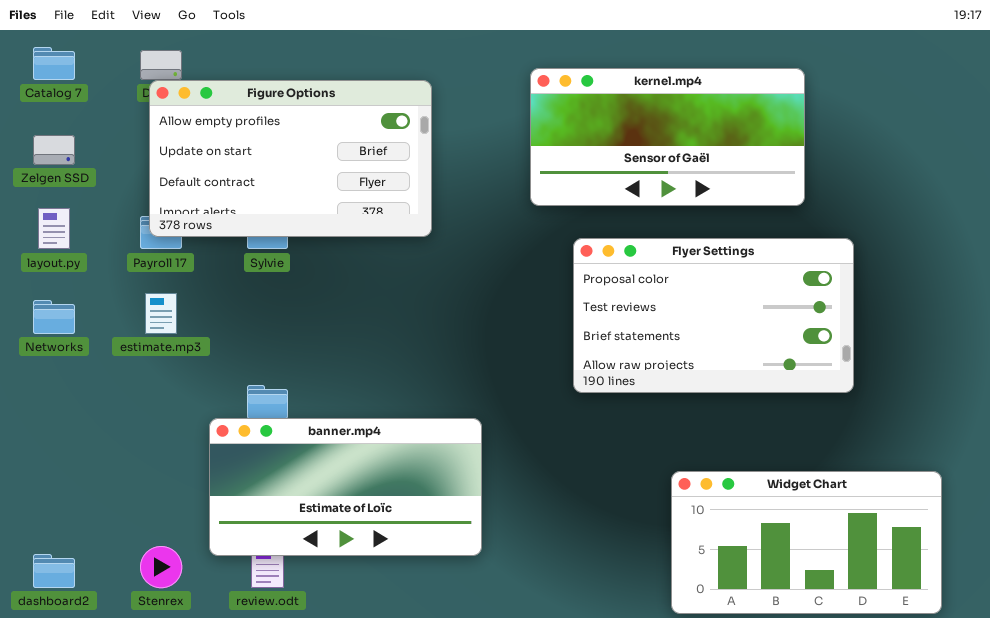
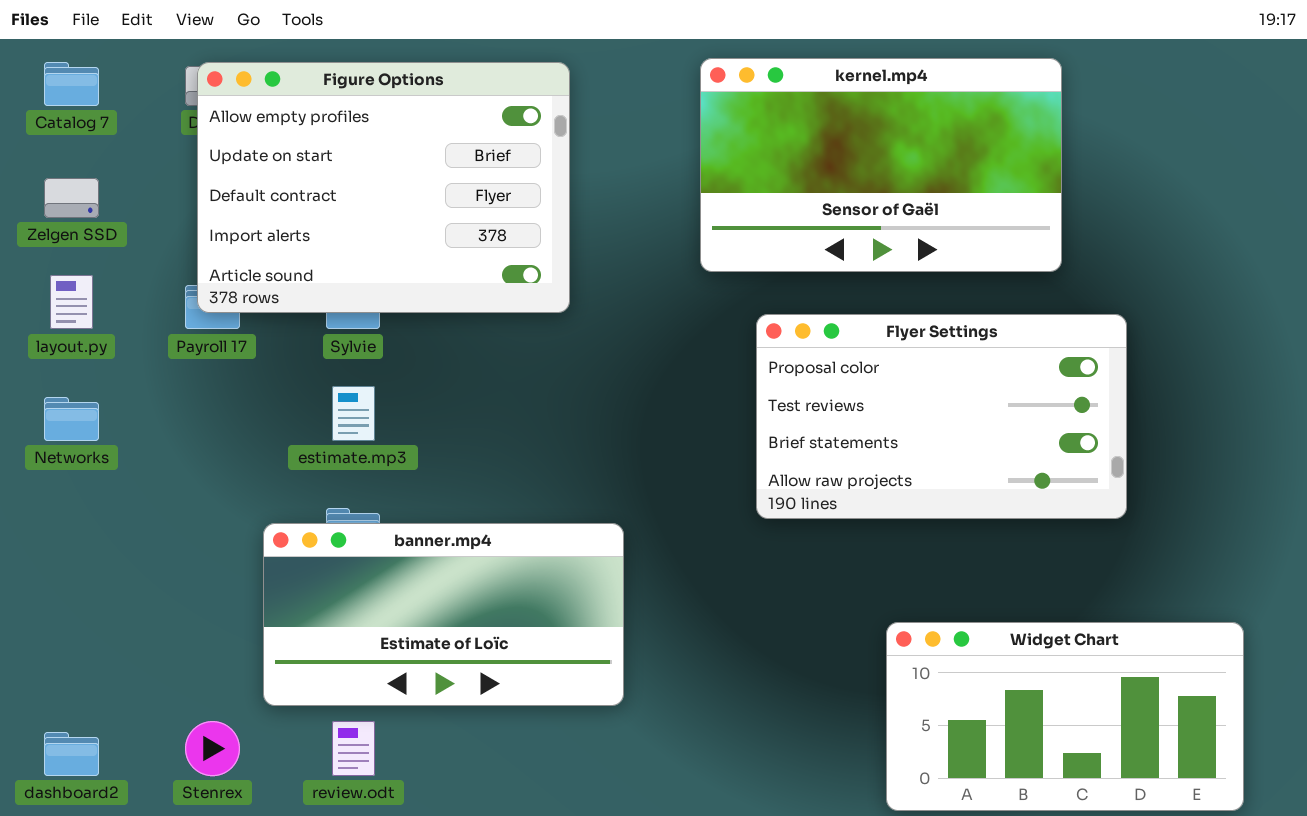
kernel.mp4: [530,68,805,206] -> [700,58,1062,272], resized
Figure Options: [149,80,432,237] -> [197,62,570,313], resized
estimate.mp3: [145,293,177,334] -> [332,386,375,441], moved
banner.mp4: [209,418,482,556] -> [263,523,624,706], moved

